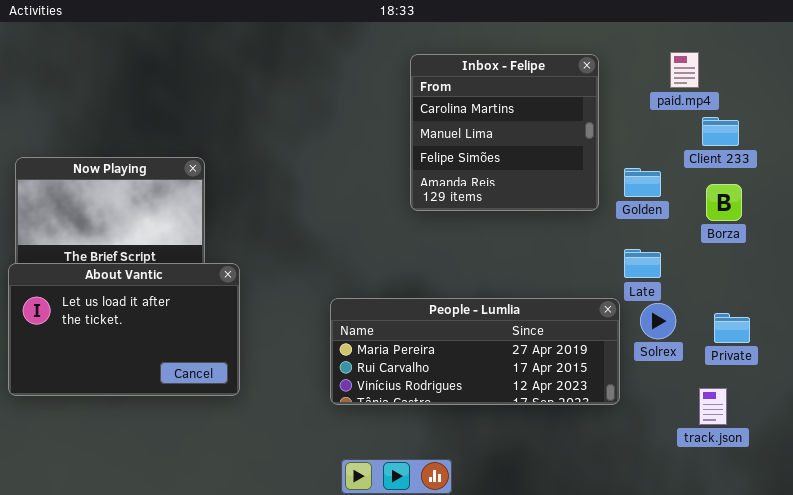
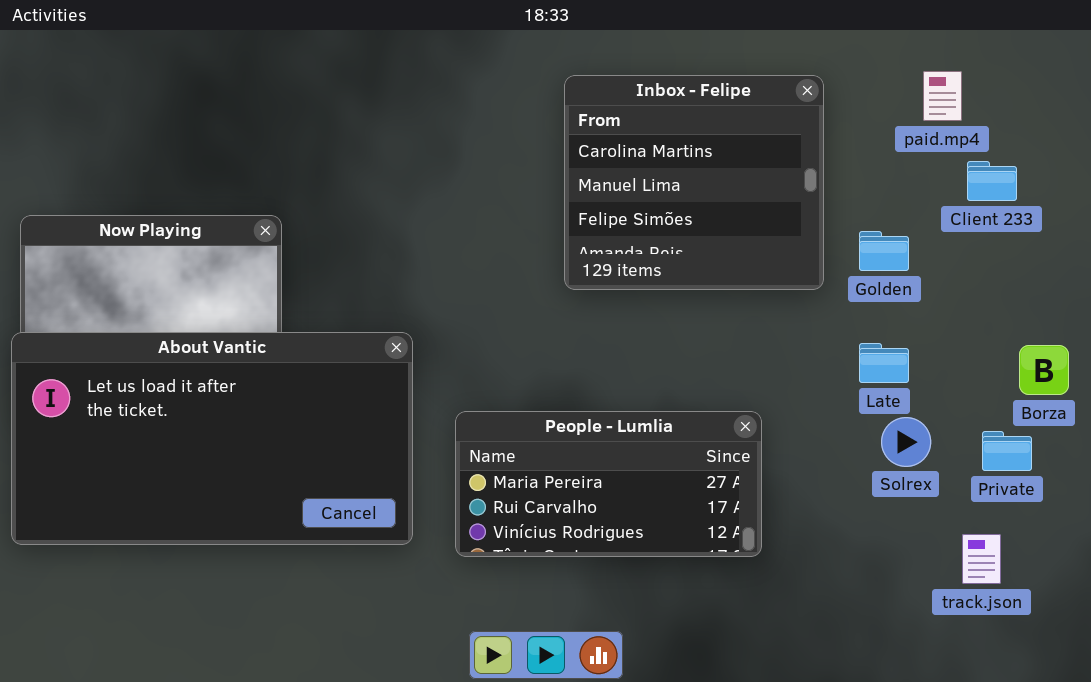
Borza: [706,184,742,221] -> [1019,345,1069,395], moved
About Vantic: [8,263,240,396] -> [11,332,413,545], resized
People - Lumlia: [330,298,620,405] -> [455,411,762,557], resized

